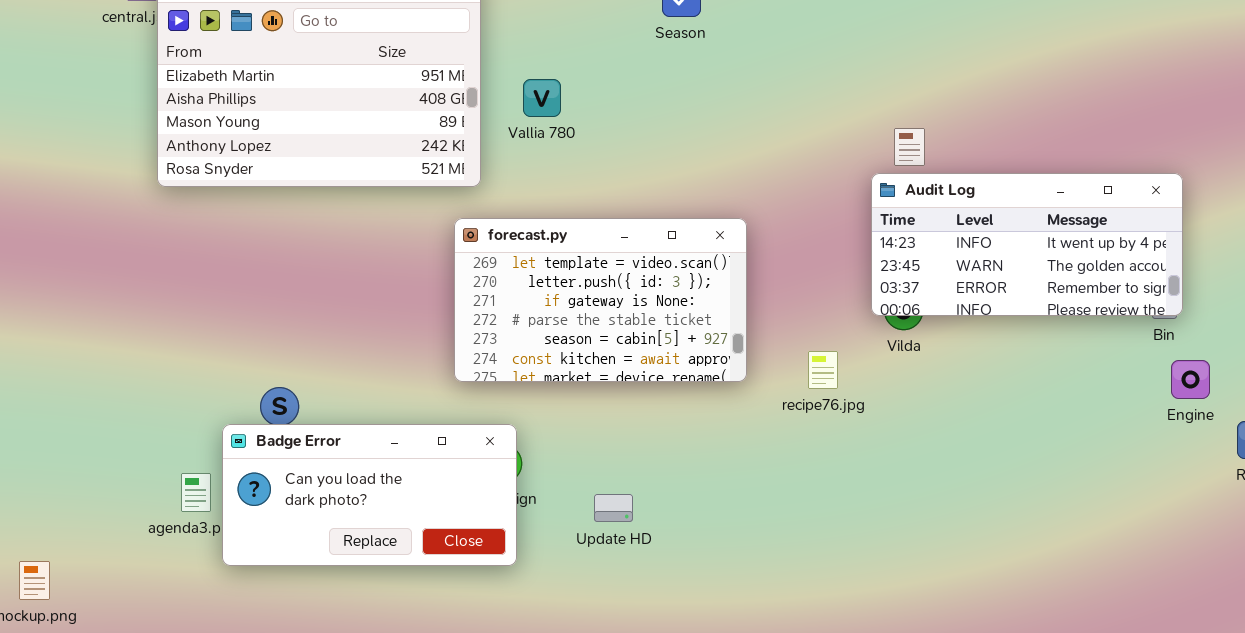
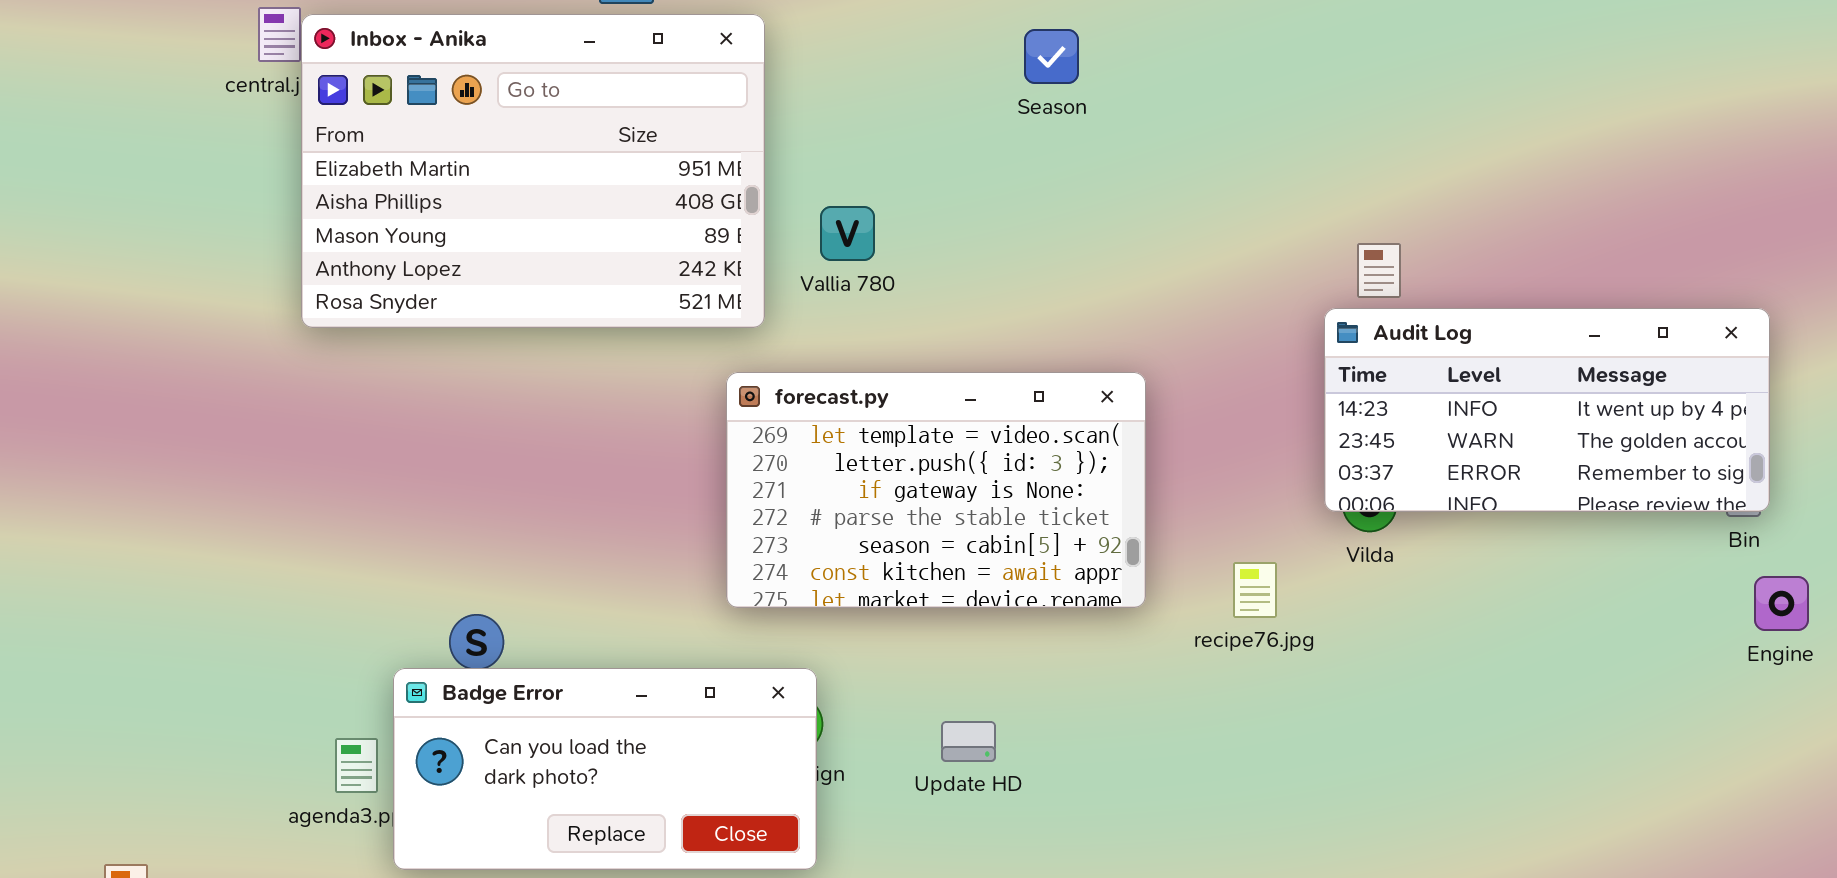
Vallia 780: [523,79,561,117] -> [820,206,875,261], moved
Update HD: [594,494,633,522] -> [941,721,996,762], moved

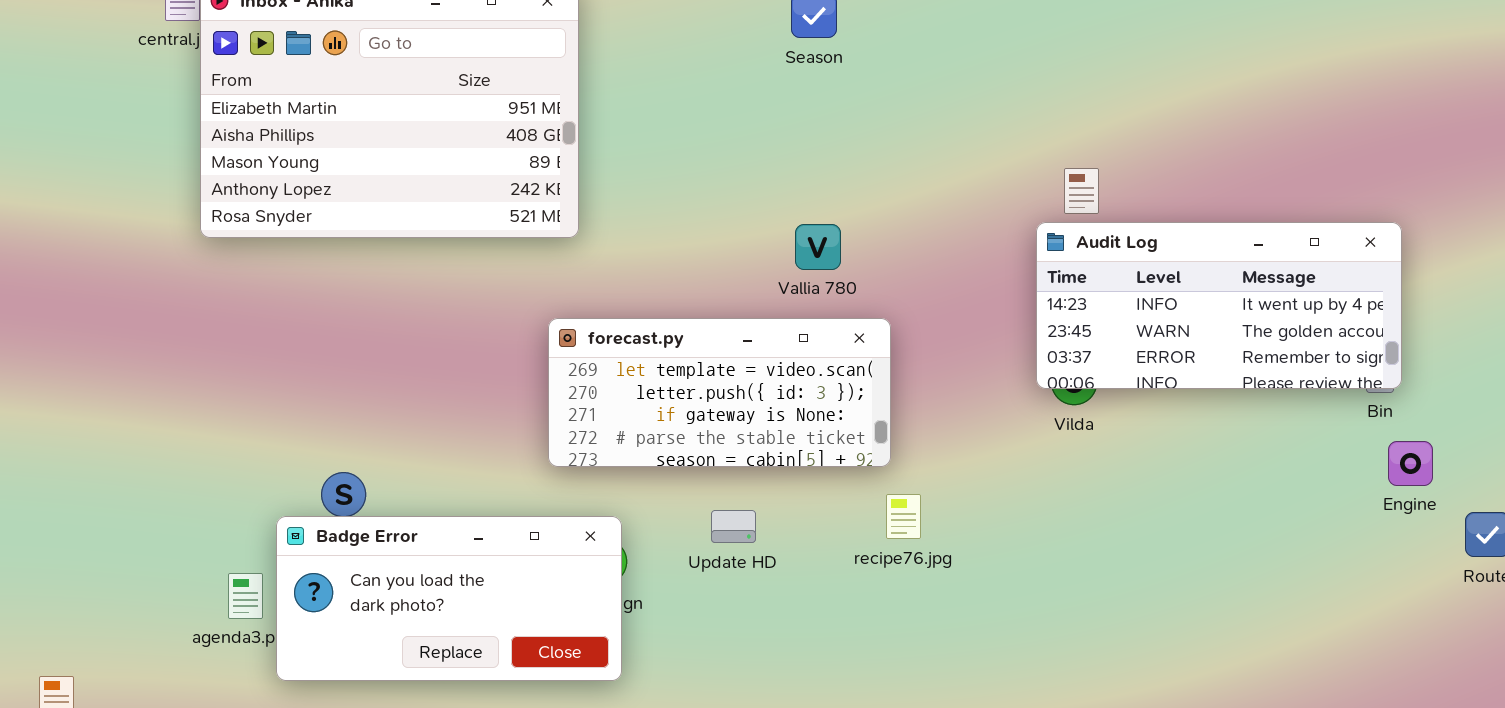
Vallia 780: [820,206,875,261] -> [795,224,841,270], moved
forecast.py: [726,372,1146,608] -> [548,318,891,467], resized
recipe76.jpg: [1233,562,1277,618] -> [886,494,921,539], moved
Update HD: [941,721,996,762] -> [711,510,756,543], moved

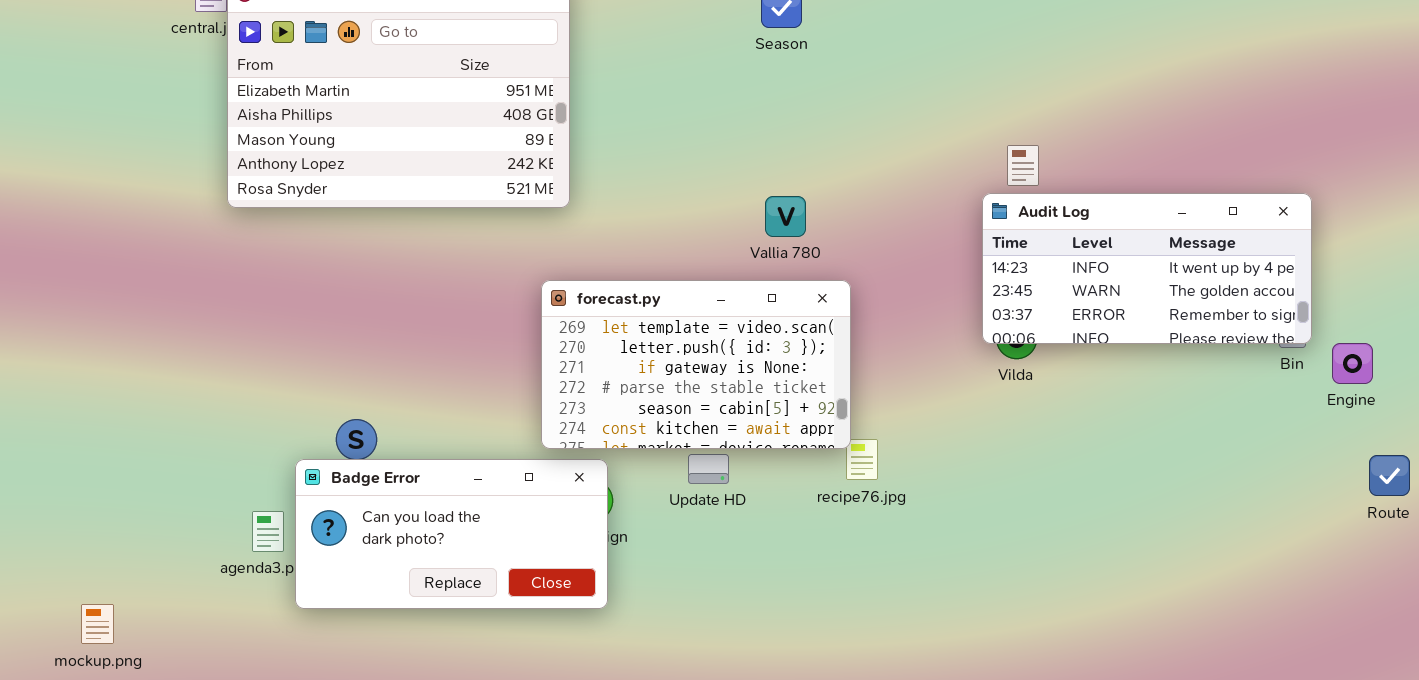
forecast.py: [548,318,891,467] -> [541,280,851,449], resized
Engine: [1388,441,1433,486] -> [1332,343,1373,384], moved

